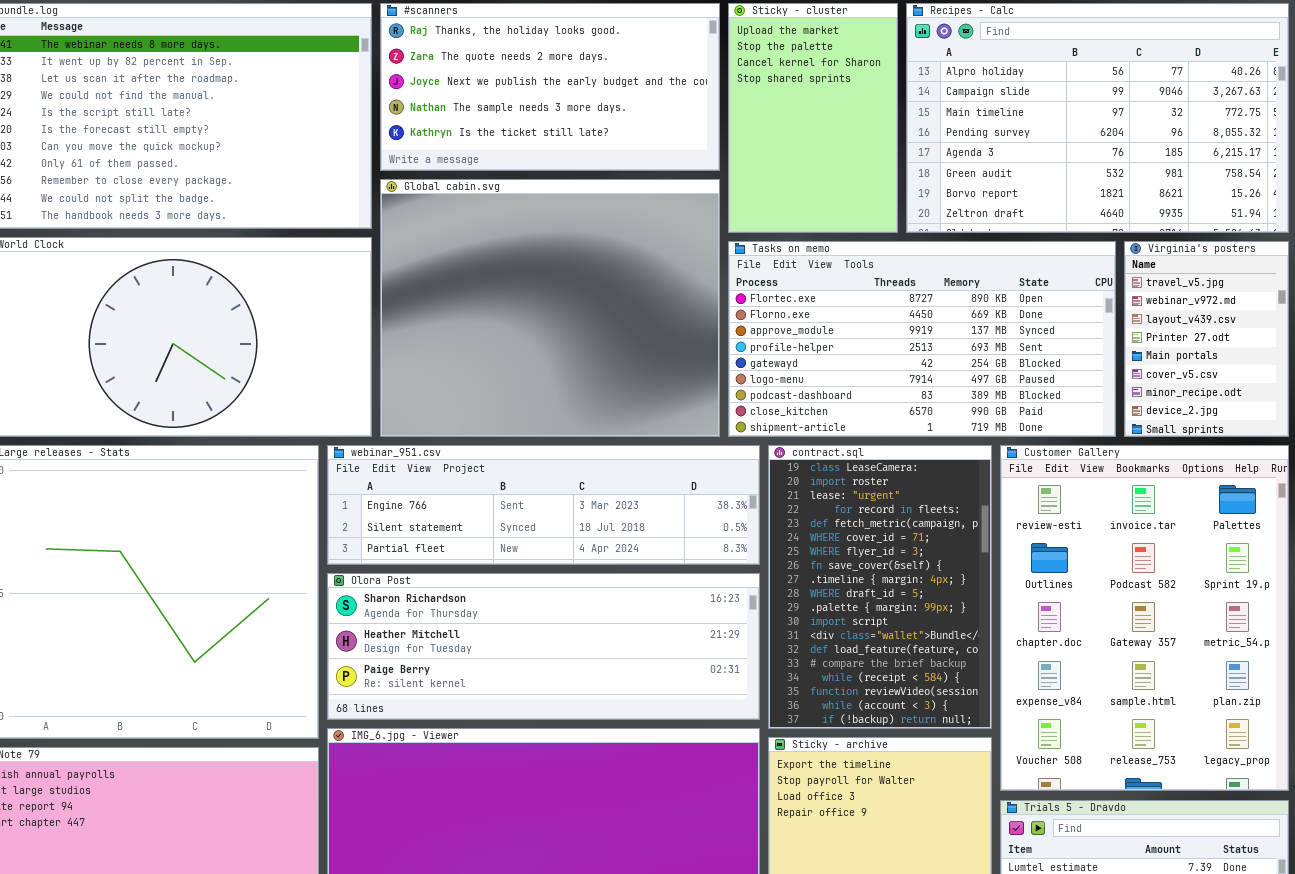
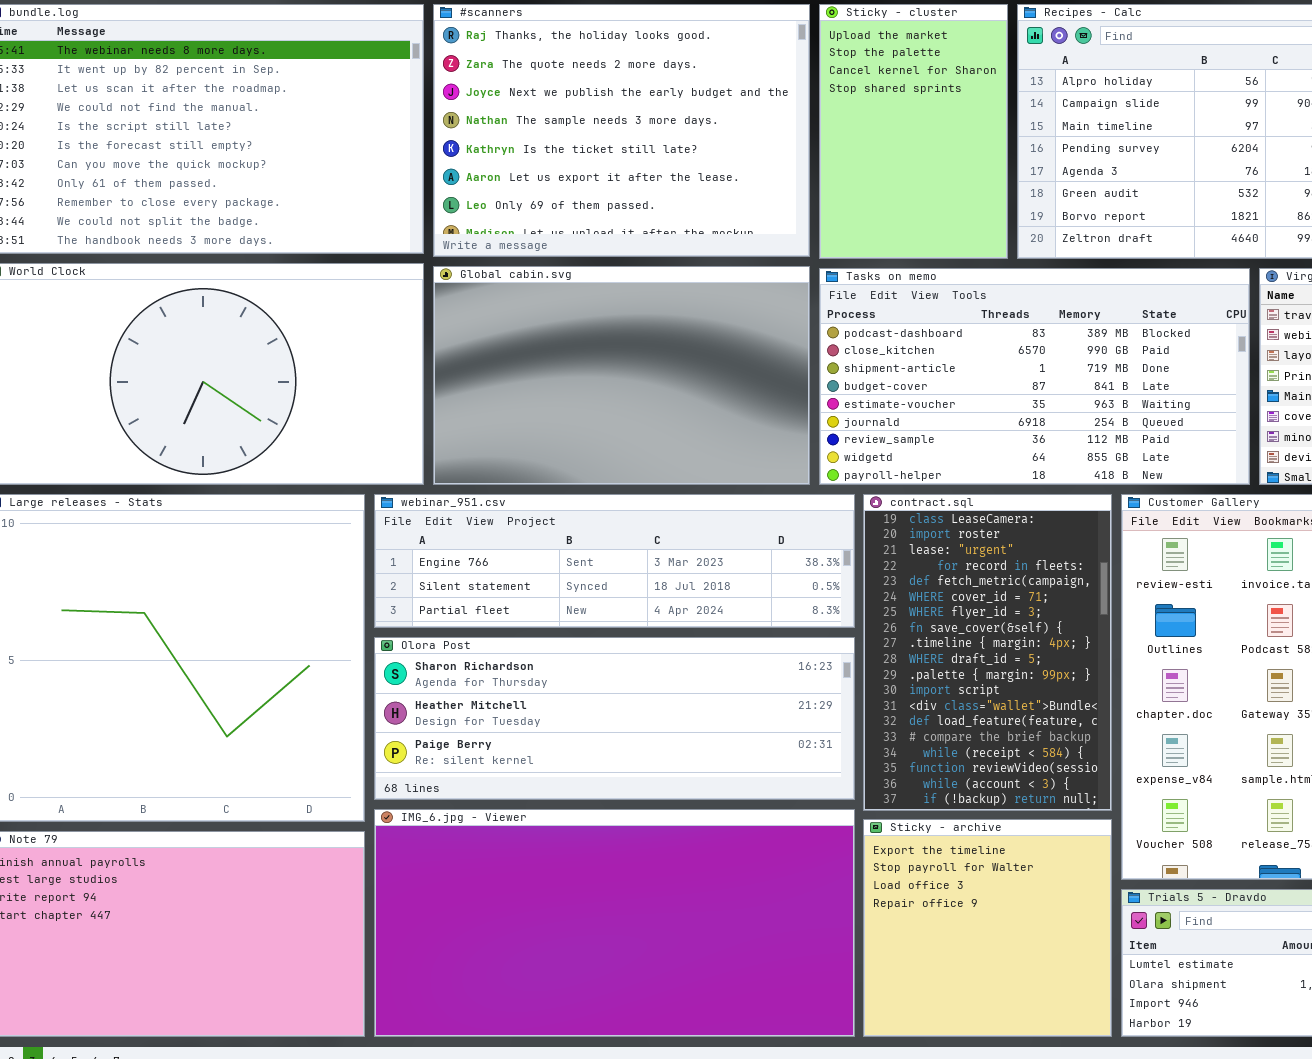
#scanners: [380,3,720,171] -> [433,4,810,257], resized
Global cabin.svg: [380,179,720,437] -> [433,266,810,485], resized
Tasks on memo: [728,241,1116,437] -> [819,268,1250,485], scrolled down 6 rows

